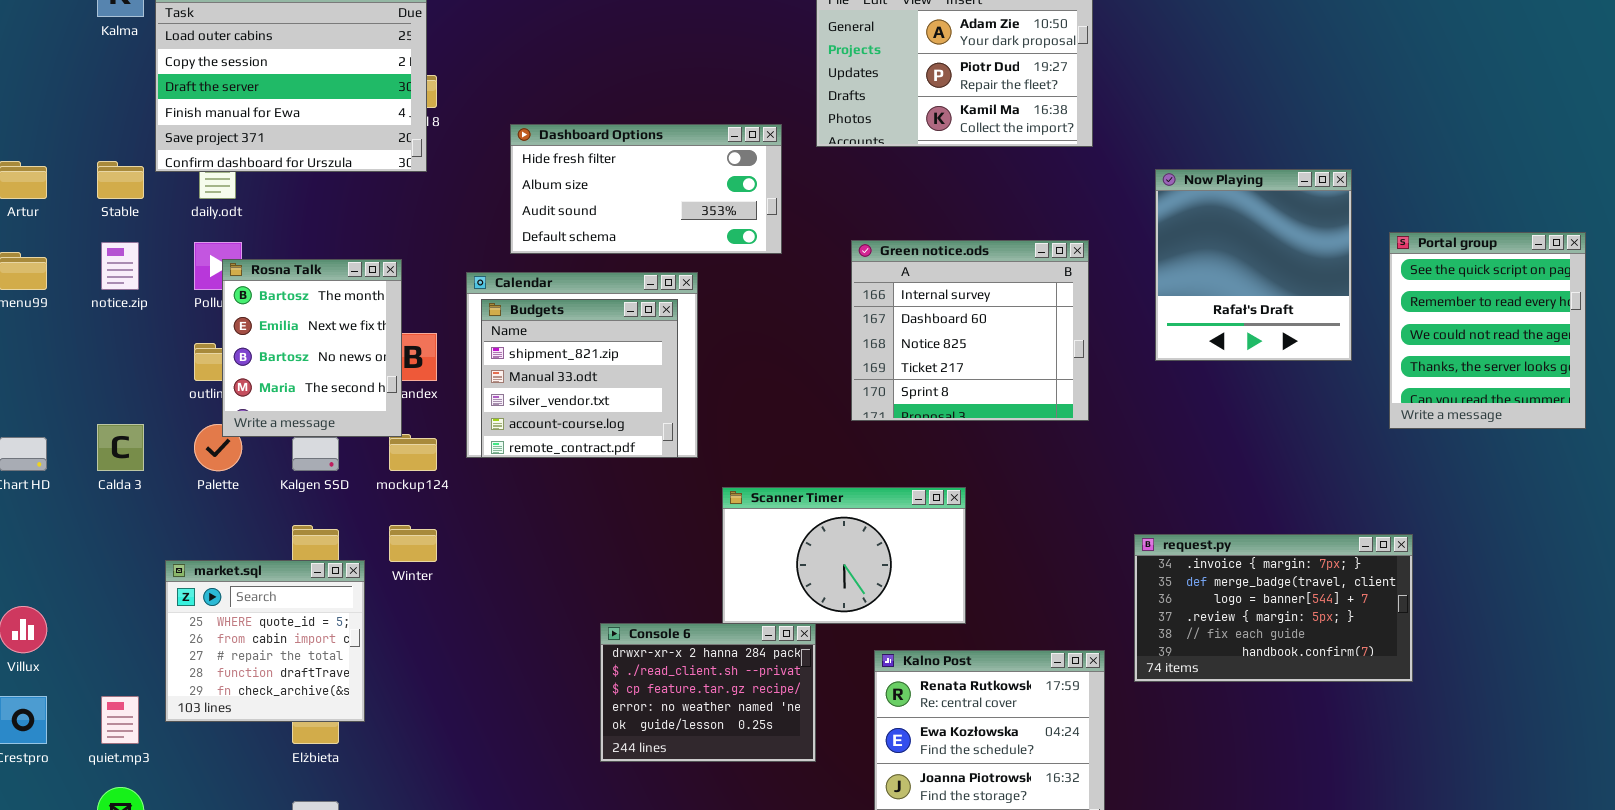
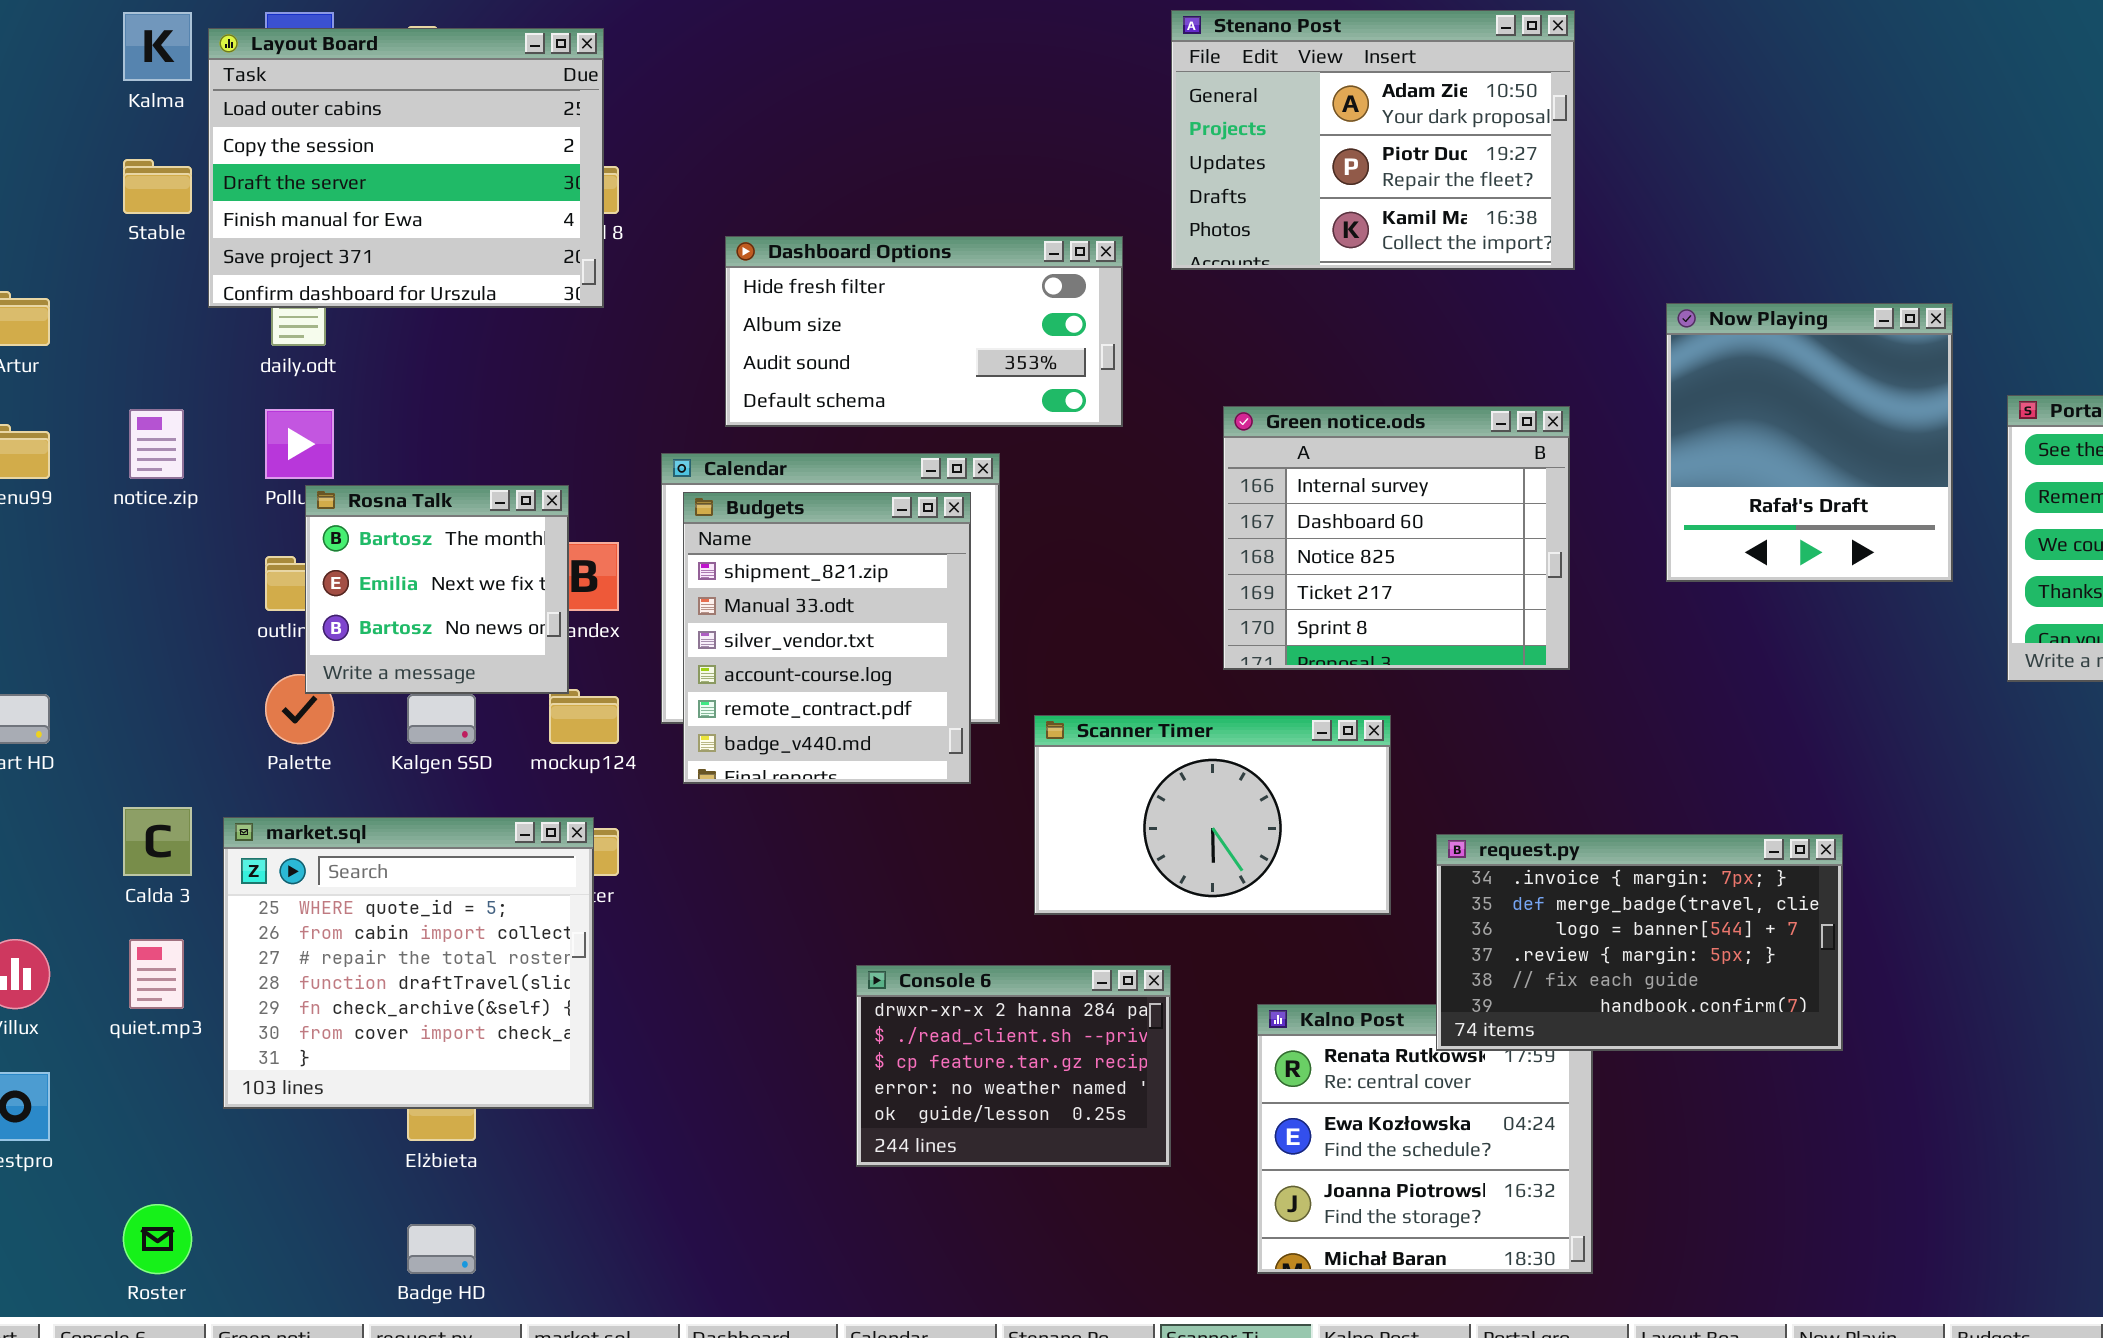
Stable: [97,161,144,199] -> [123,159,192,214], moved
Rosna Talk: [222,259,402,437] -> [305,485,569,694], resized
Budgets: [481,299,678,458] -> [683,492,971,784], resized
Calda 3: [97,424,144,471] -> [123,807,192,876], moved
Scanner Timer: [722,487,966,624] -> [1034,715,1391,915], moved
request.py: [1134,534,1413,682] -> [1436,834,1843,1051], moved
market.sql: [165,560,365,722] -> [223,817,594,1109], resized
quiet.mp3: [101,696,139,744] -> [129,939,184,1009], moved

